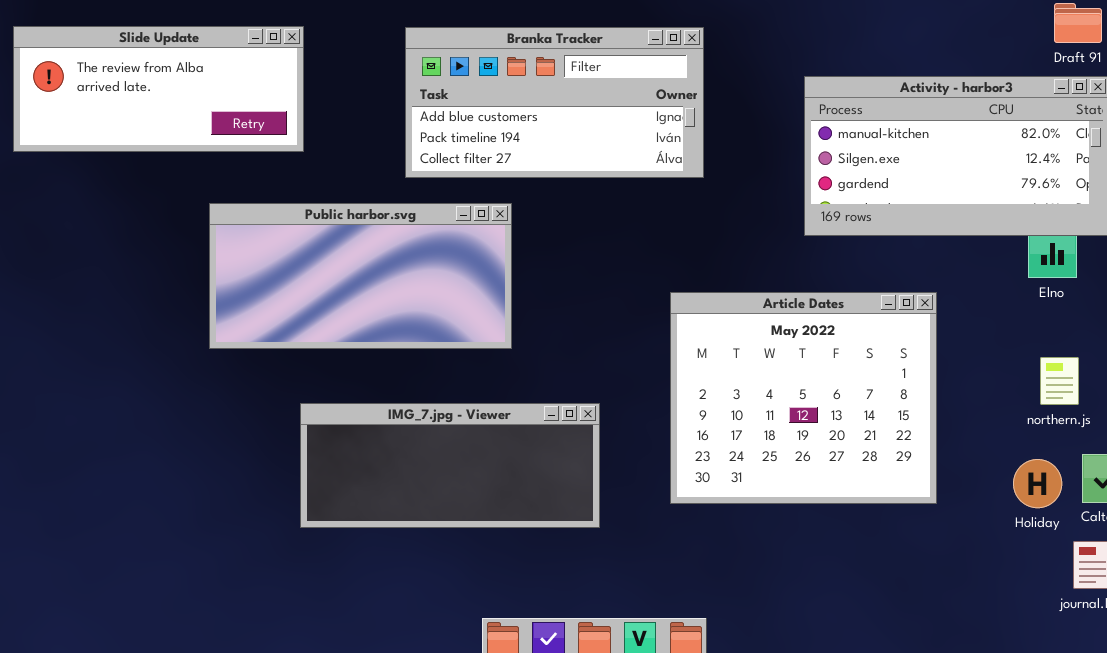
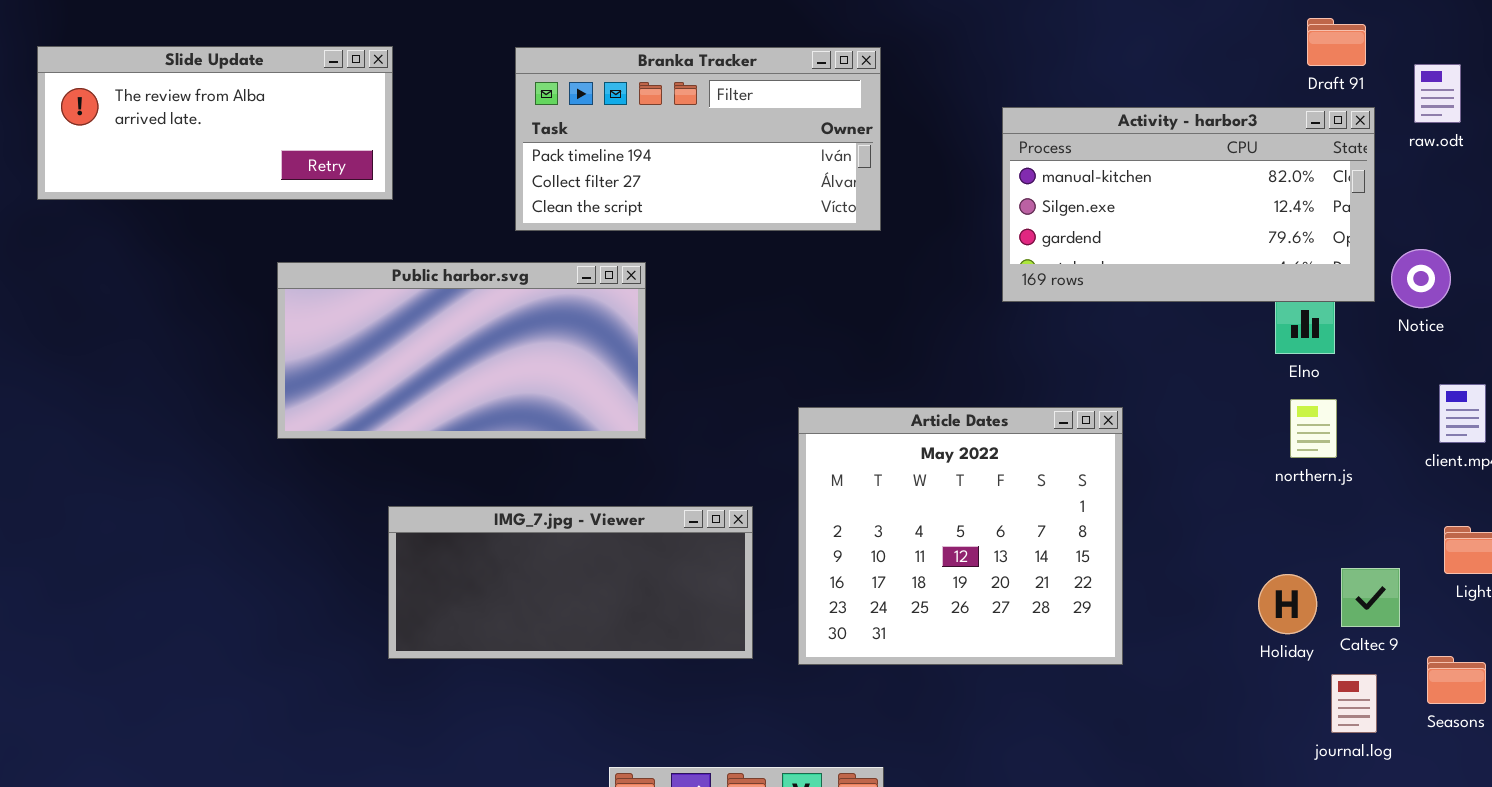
Branka Tracker: [405,27,704,178] -> [515,47,881,231], scrolled down 1 row
Article Dates: [670,292,937,504] -> [798,407,1123,665], moved
northern.js: [1040,357,1079,405] -> [1290,399,1337,458], moved

